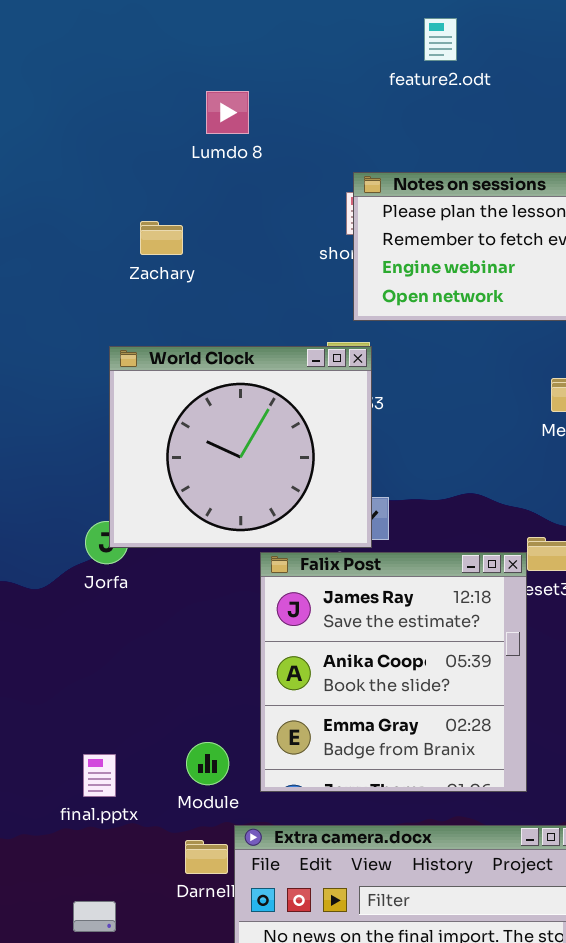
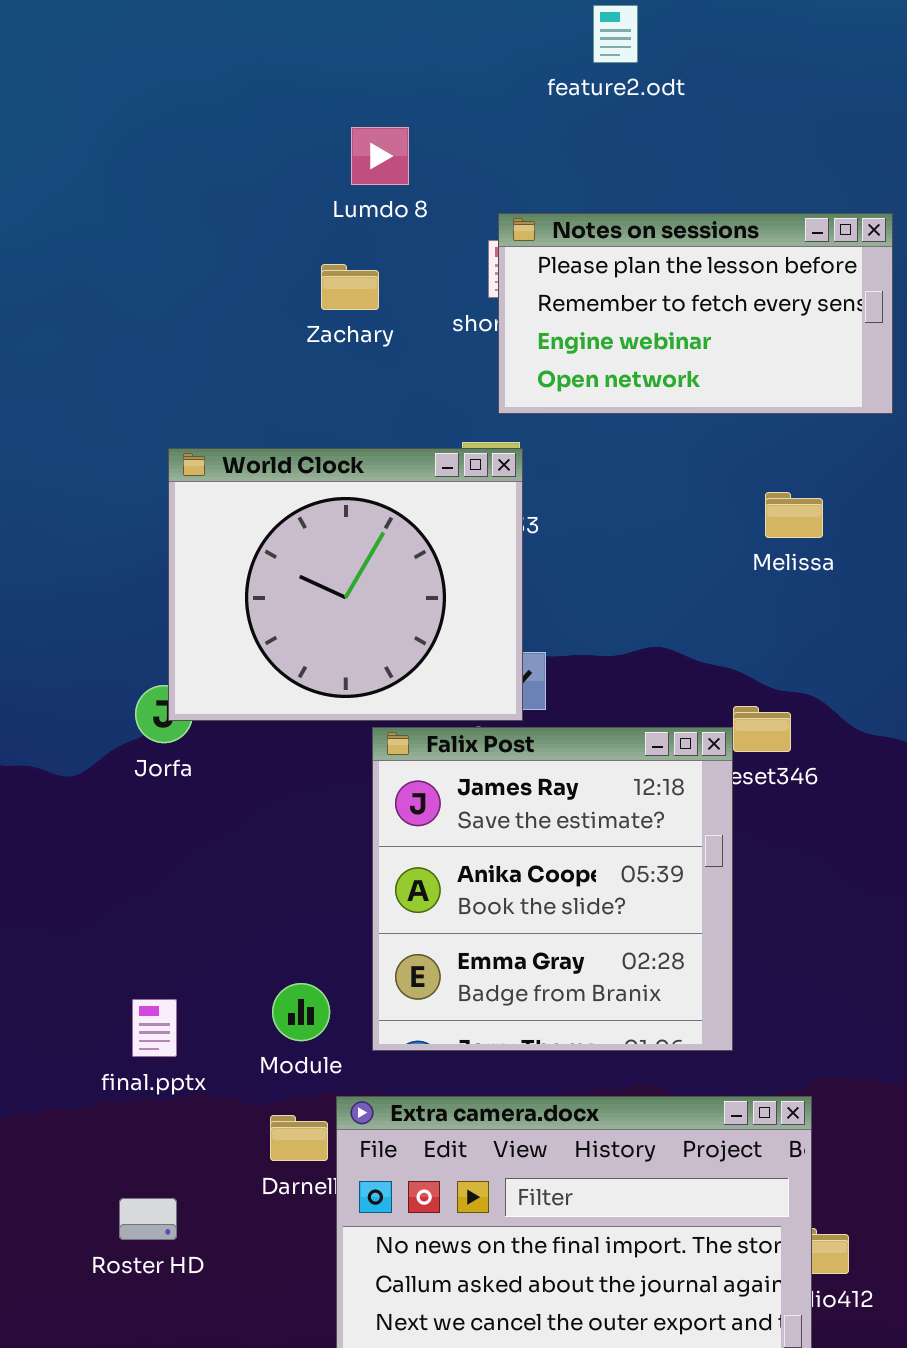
Lumdo 8: [206,91,249,134] -> [351,127,409,185], moved
Zachary: [140,221,183,255] -> [321,264,379,310], moved

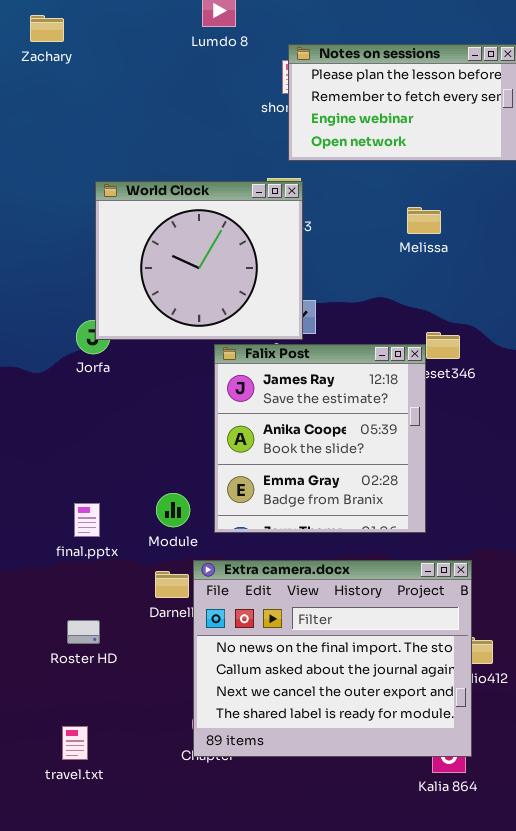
Zachary: [321,264,379,310] -> [30,15,64,42], moved
Melissa: [765,492,823,538] -> [407,207,441,234], moved

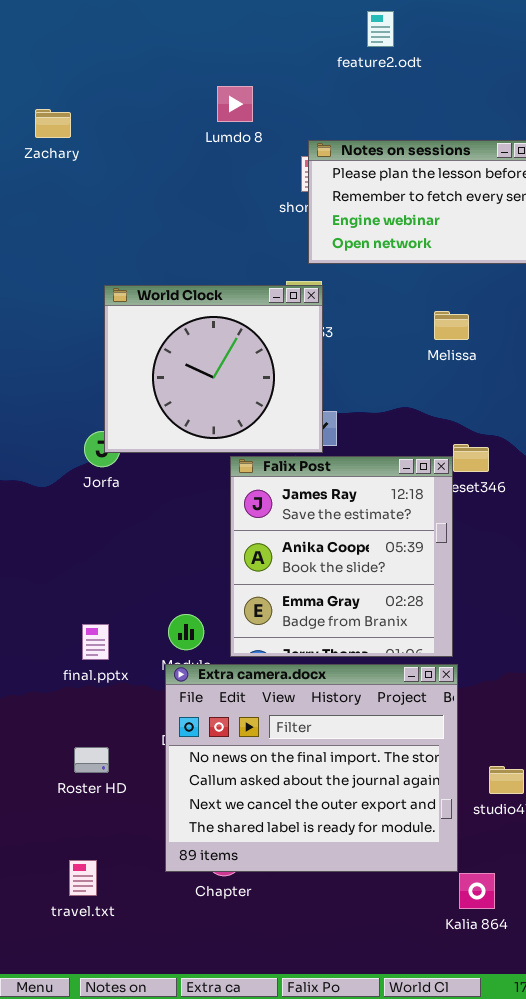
Extra camera.docx: [193,560,472,757] -> [165,664,458,872], moved

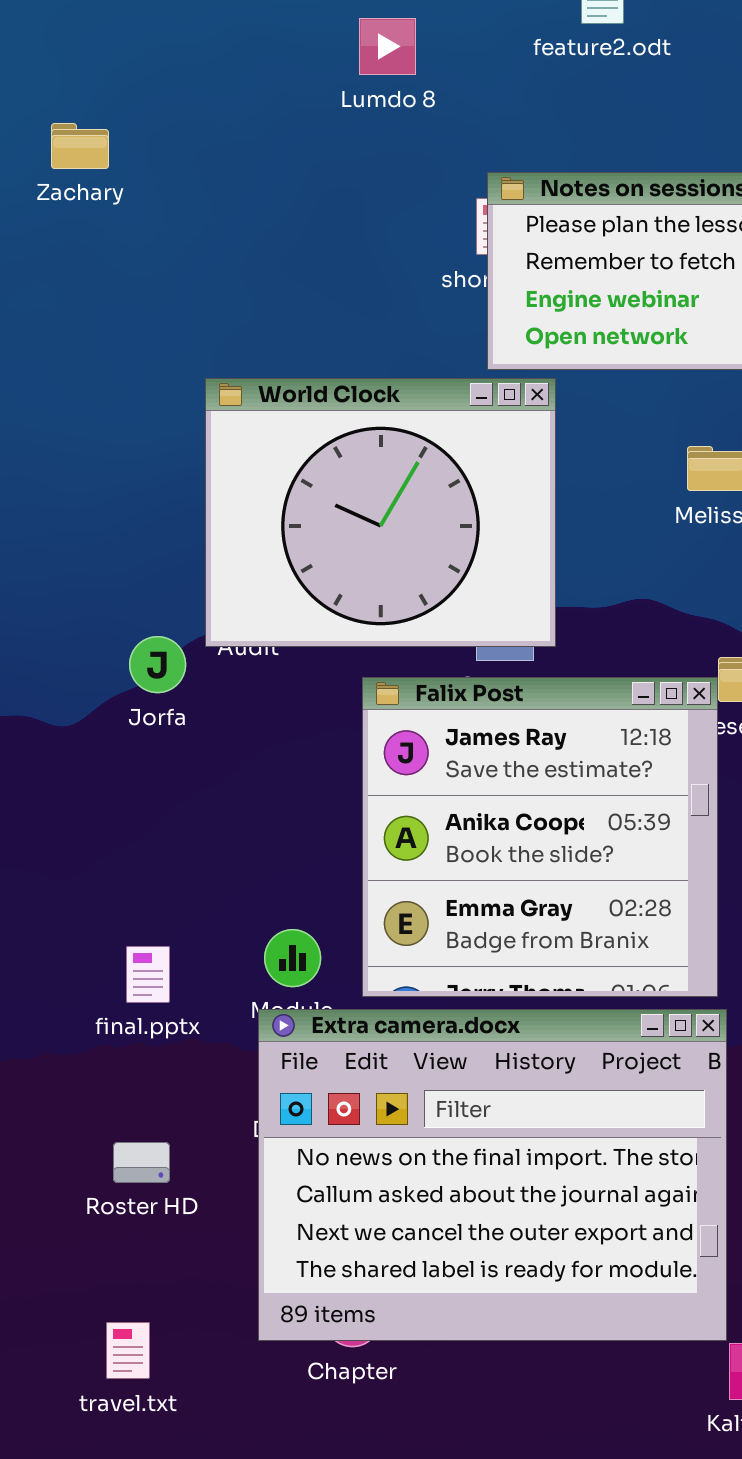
Lumdo 8: [217,86,253,122] -> [359,18,416,75], moved
World Clock: [104,285,323,453] -> [205,378,556,647], moved

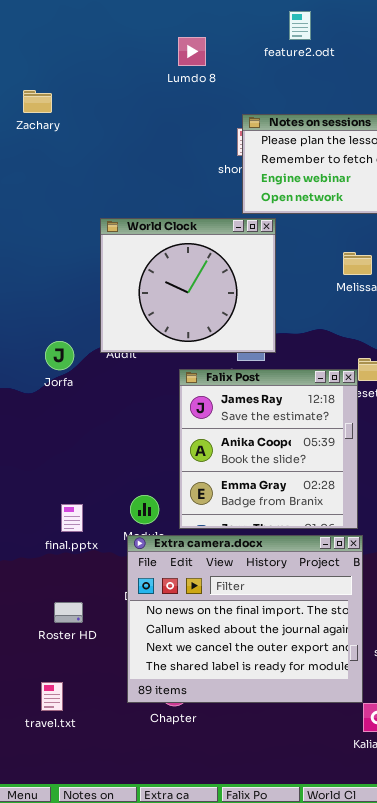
Jorfa: [129,636,186,693] -> [45,341,74,370], moved
travel.txt: [106,1322,150,1379] -> [41,682,63,711], moved

